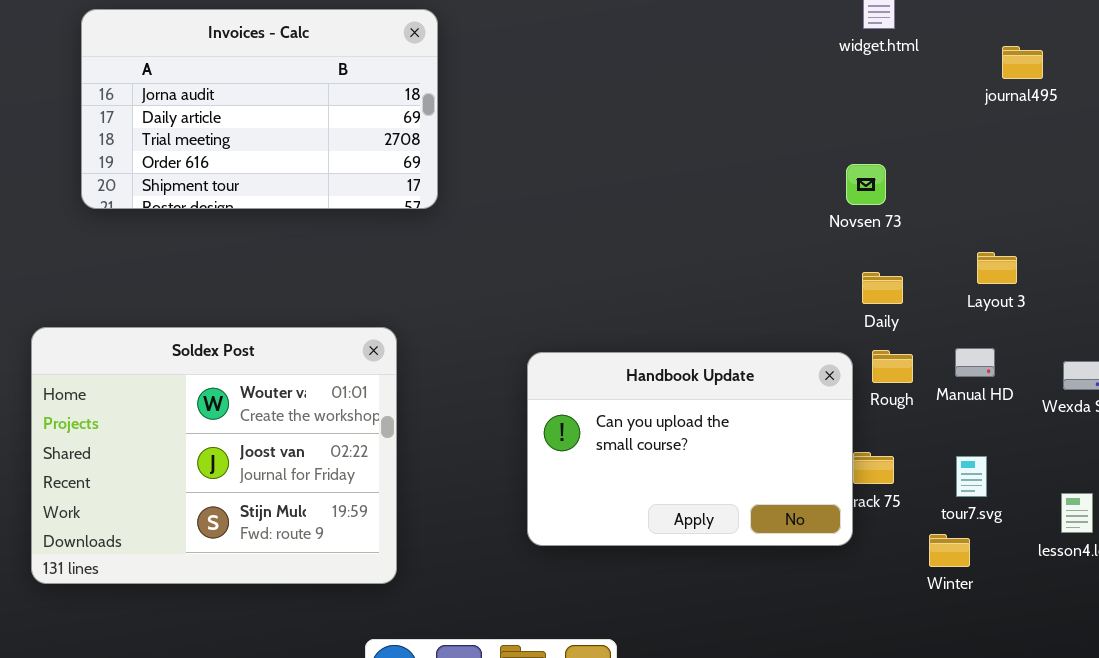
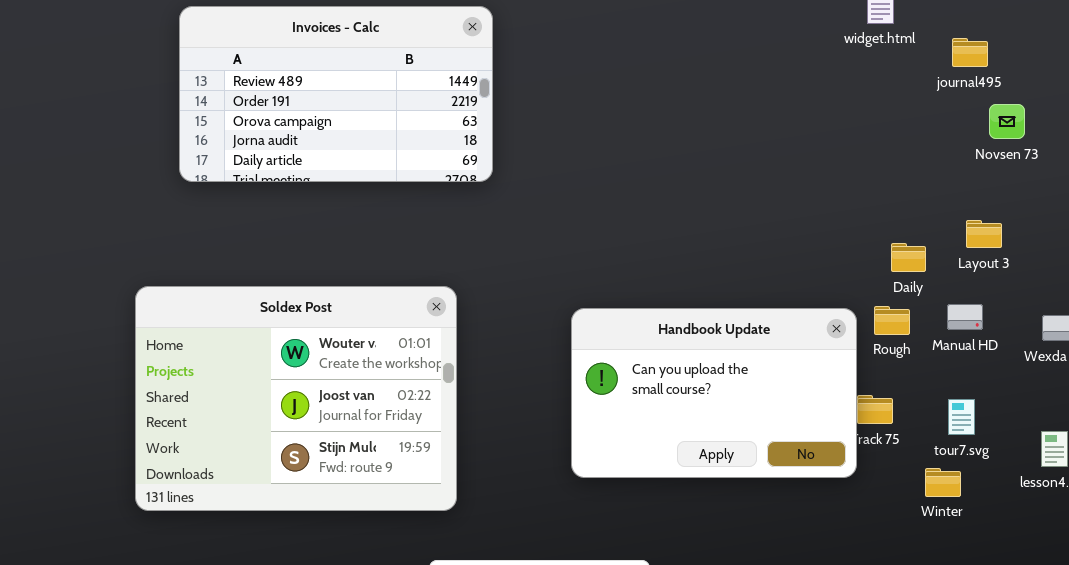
Invoices - Calc: [81,9,438,209] -> [179,6,493,182], scrolled up 3 rows
journal495: [1002,46,1043,79] -> [952,38,988,67], moved
Novsen 73: [846,164,886,205] -> [989,104,1025,139], moved
Daily: [862,272,903,304] -> [891,243,926,272], moved

